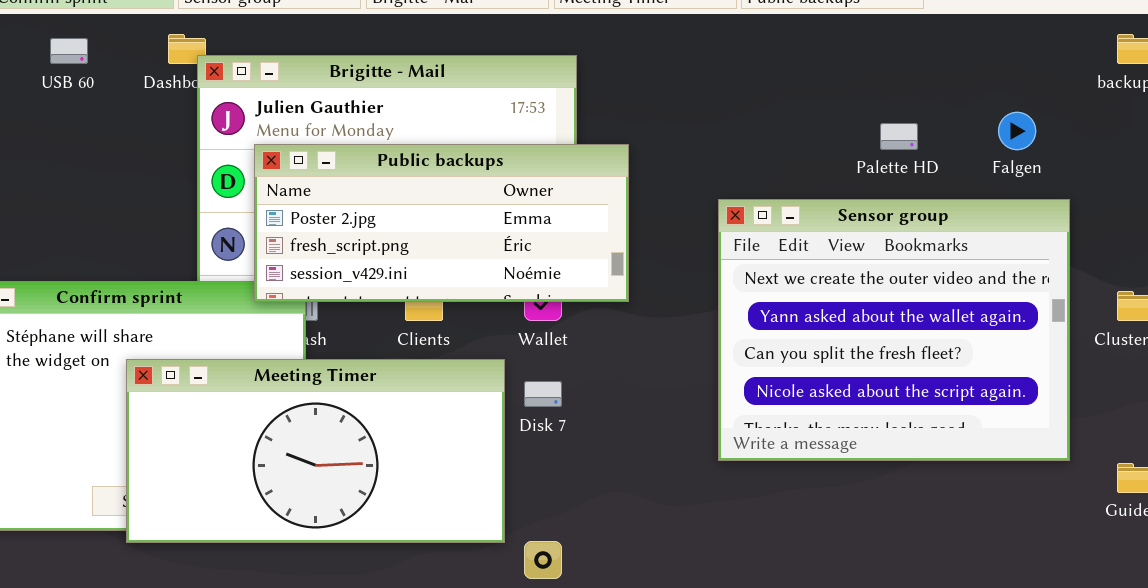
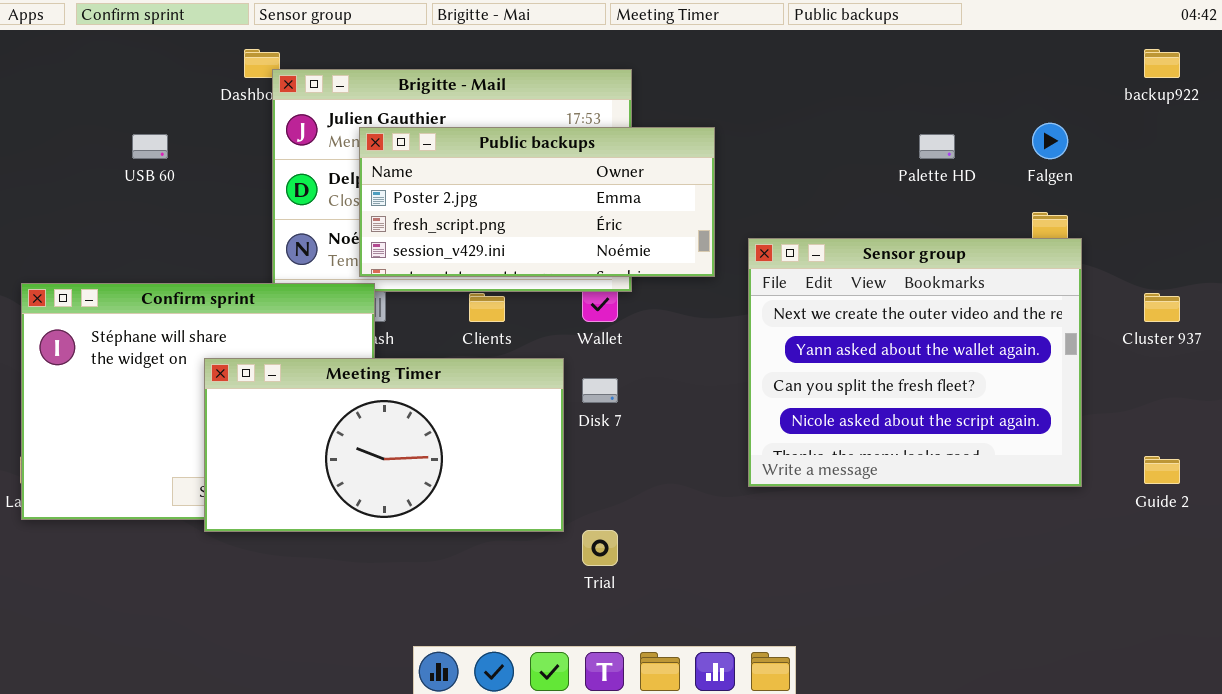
USB 60: [50,38,88,64] -> [132,134,168,159], moved
Public backups: [254,144,629,302] -> [359,127,715,277], moved
Sensor group: [718,199,1070,461] -> [748,238,1082,487], moved

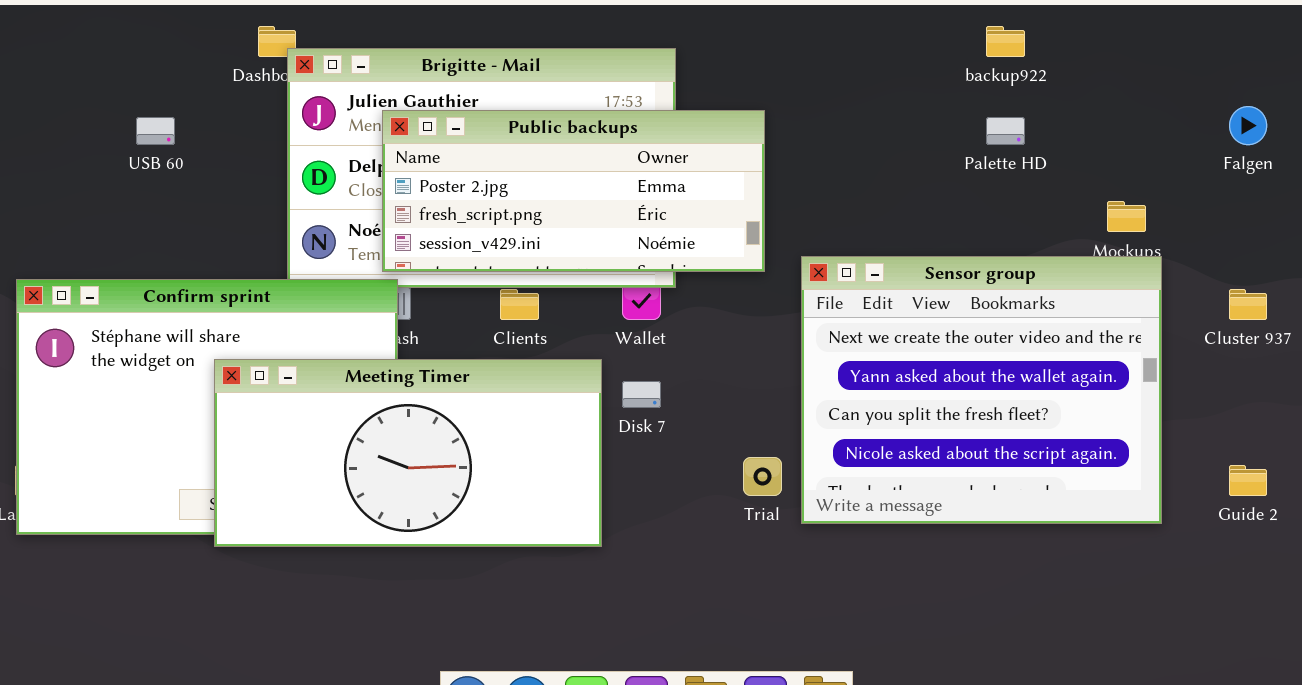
backup922: [1144,49,1180,78] -> [986,26,1025,57], moved
Falgen: [1032,123,1068,159] -> [1229,106,1267,145], moved
Sensor group: [748,238,1082,487] -> [801,256,1162,524], moved
Trial: [582,530,618,566] -> [743,457,782,496], moved

